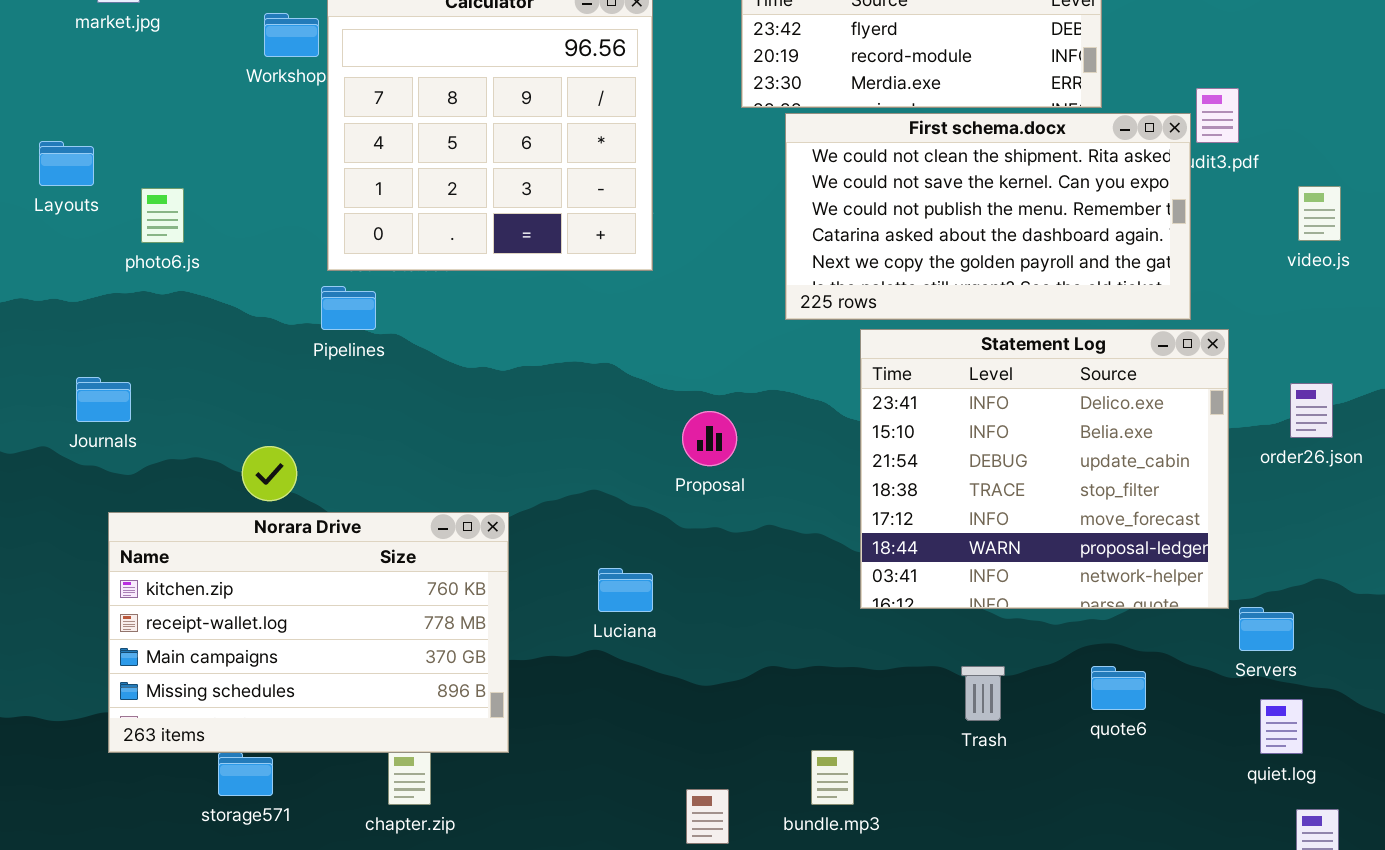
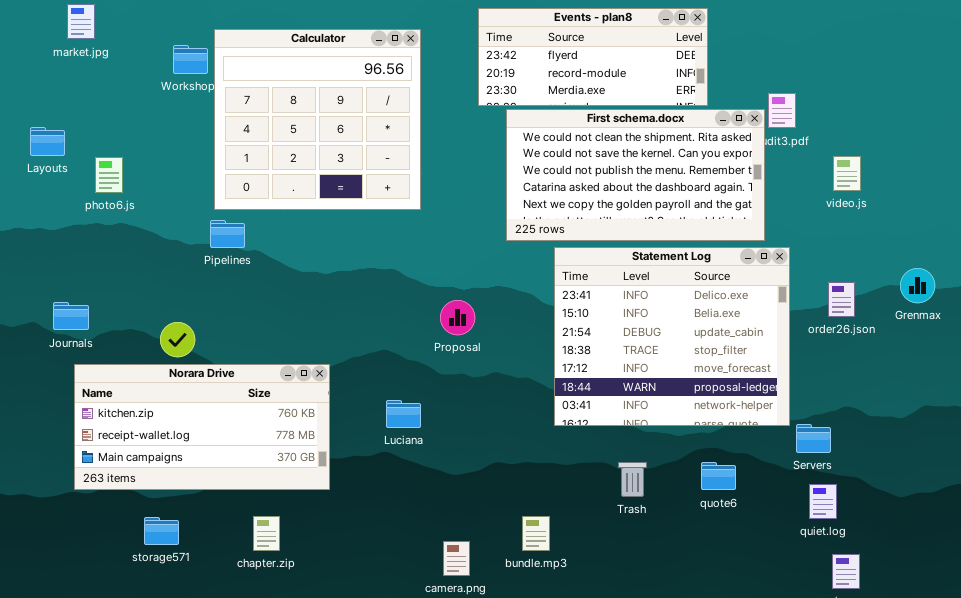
Journals: [76,377,131,422] -> [53,302,89,330], moved
Norara Drive: [108,512,509,753] -> [74,364,330,490], resized

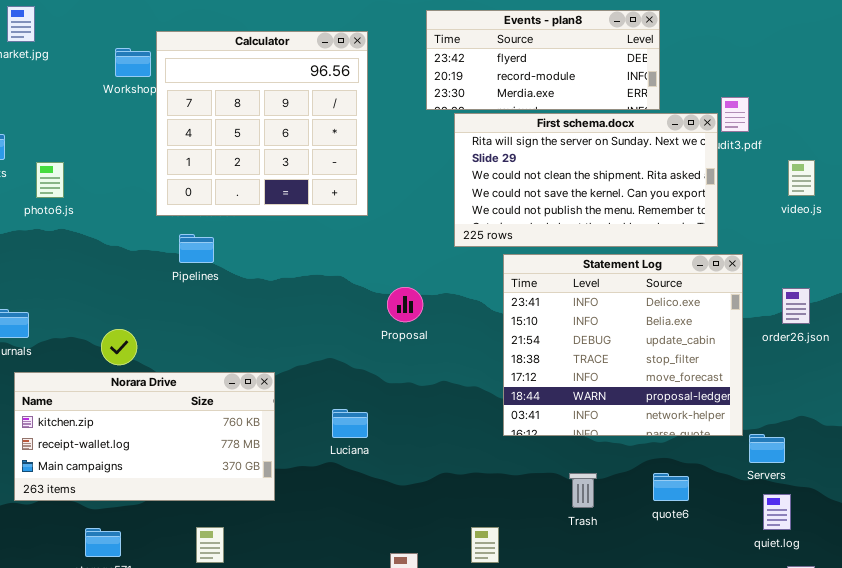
First schema.docx: [506,109,765,241] -> [454,113,718,247], scrolled up 2 rows
Pipelines: [210,220,245,248] -> [179,234,214,263], moved
Proposal: [440,300,475,335] -> [387,287,423,322], moved

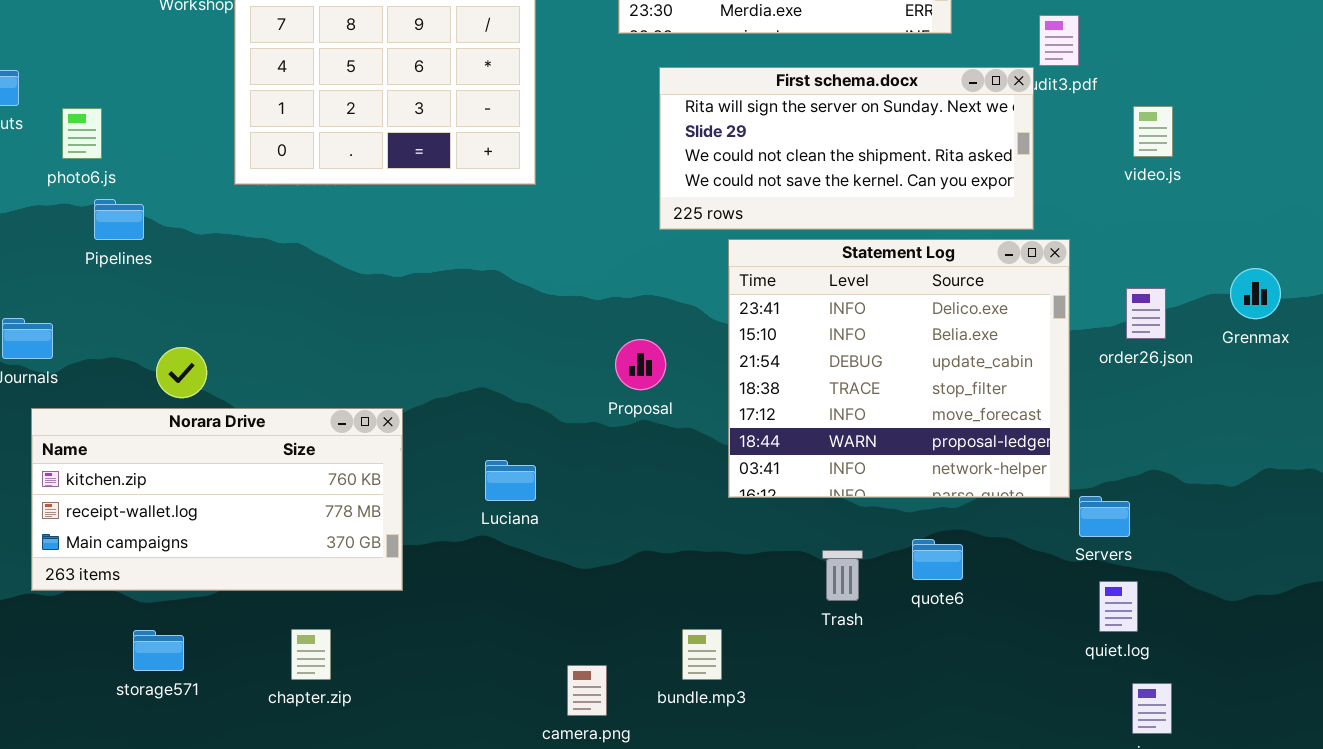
First schema.docx: [454,113,718,247] -> [659,67,1034,230], resized
Pipelines: [179,234,214,263] -> [94,199,144,240], moved
Proposal: [387,287,423,322] -> [615,339,666,390], moved
quote6: [653,473,689,501] -> [912,539,963,580], moved

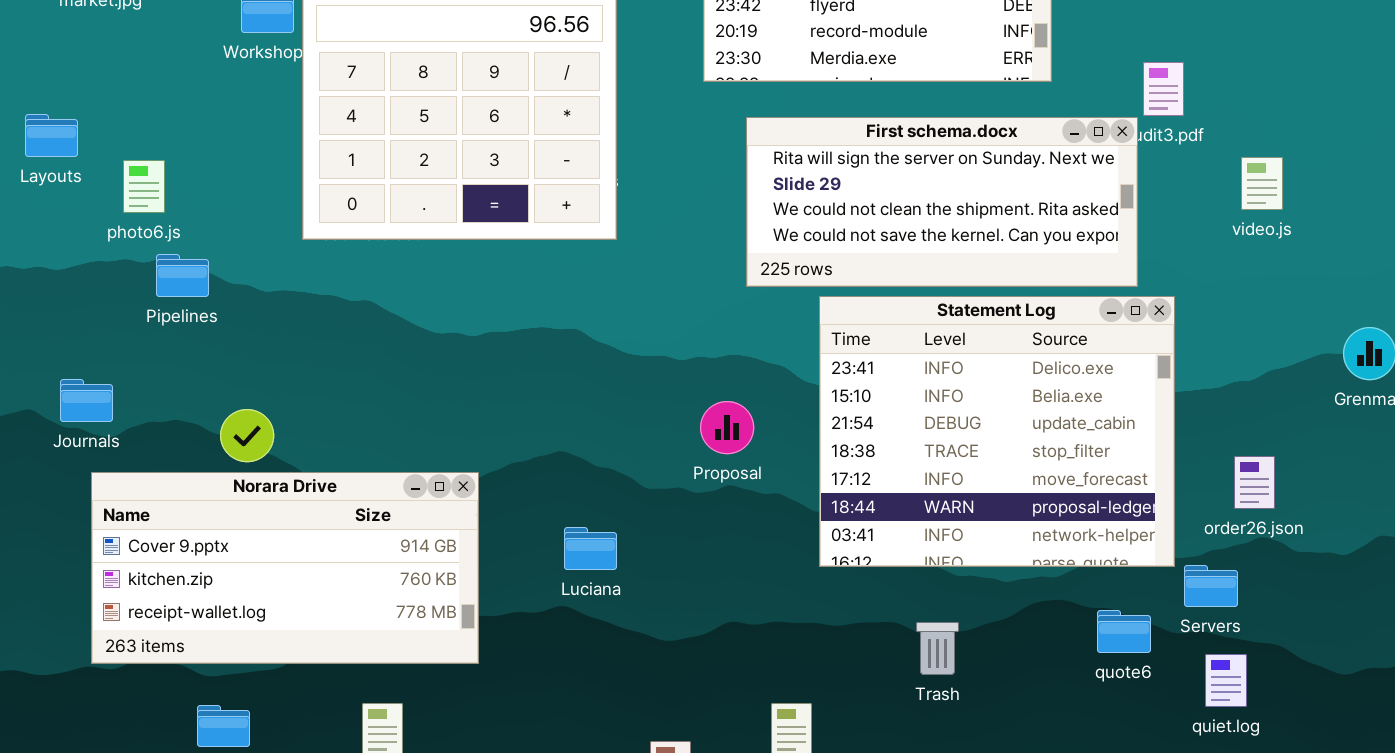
order26.json: [1126,288,1166,339] -> [1234,456,1275,509], moved
Norara Drive: [31,408,403,591] -> [91,472,479,664], scrolled up 1 row
quote6: [912,539,963,580] -> [1097,610,1151,653], moved

